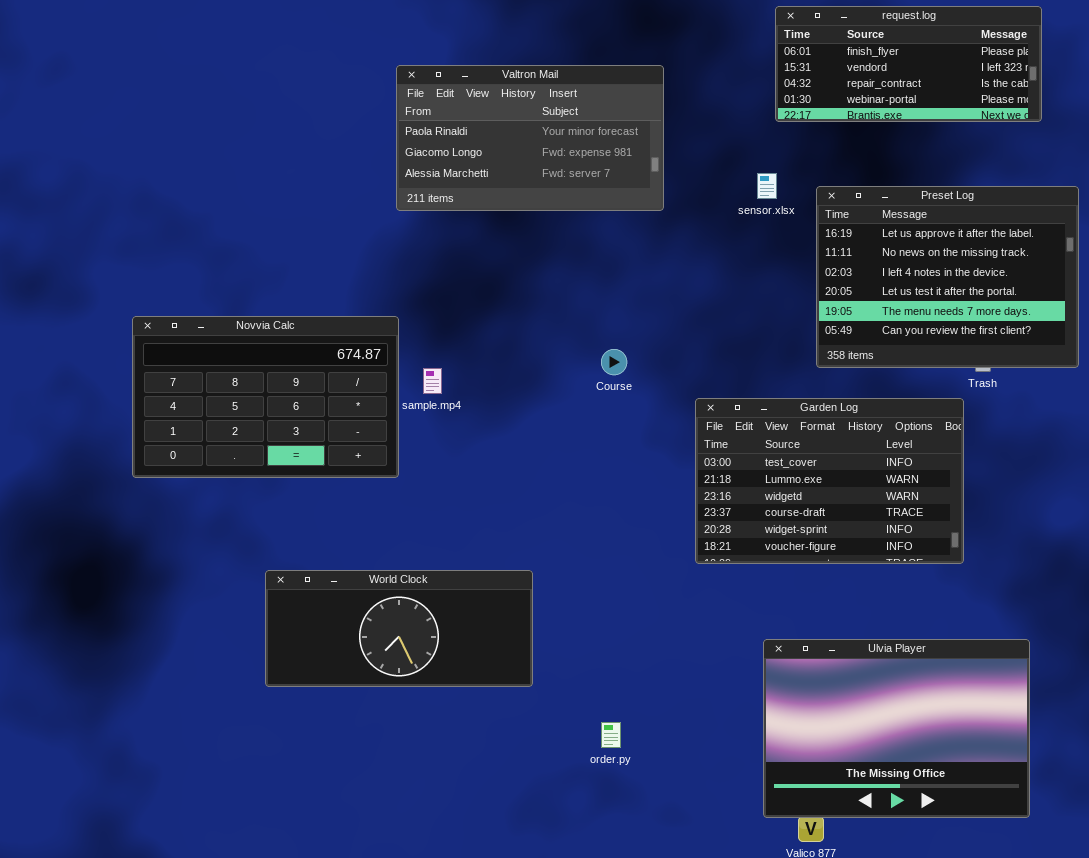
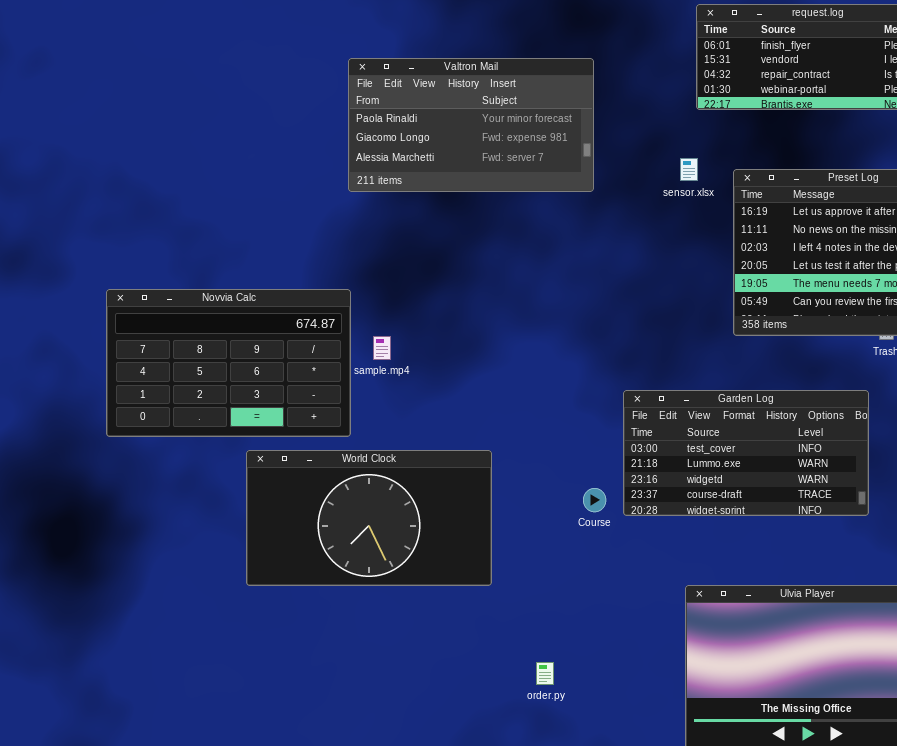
Course: [601,349,627,375] -> [583,488,606,512], moved
Garden Log: [695,398,964,564] -> [623,390,869,516], resized
World Clock: [265,570,533,687] -> [246,450,492,586], moved, resized

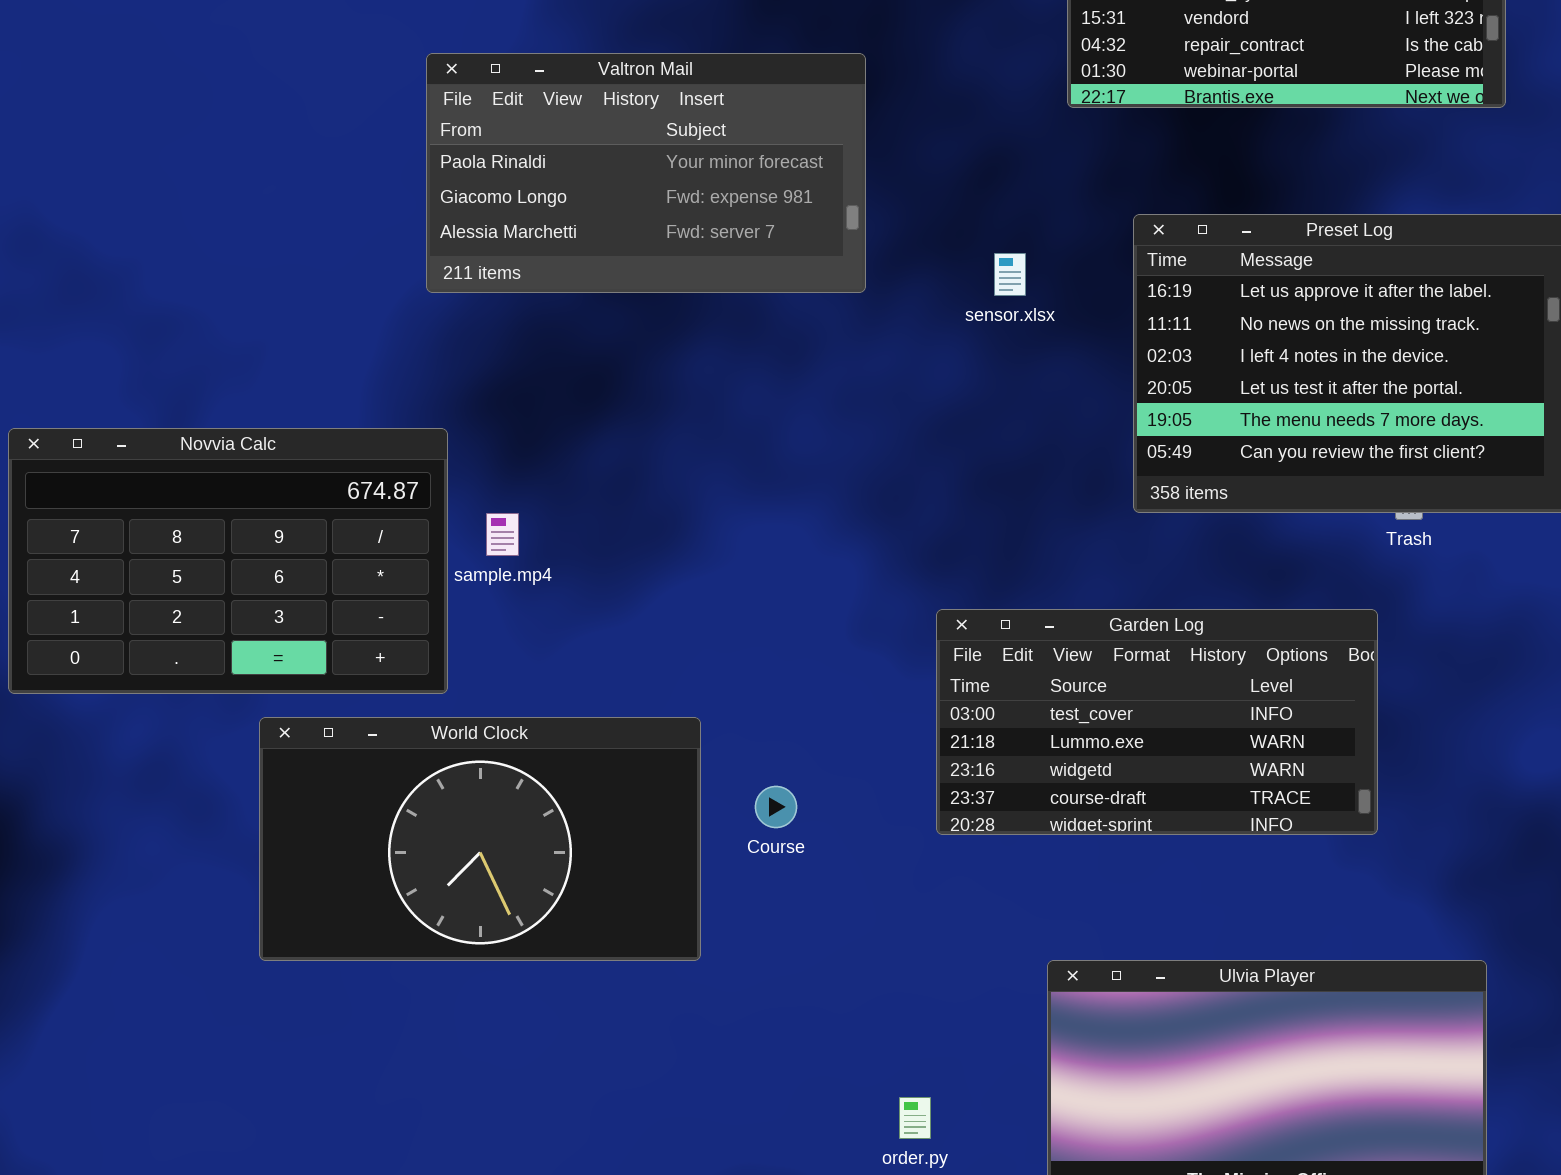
Valtron Mail: [348,58,594,192] -> [426,53,866,293], moved
sensor.xlsx: [680,158,698,181] -> [994,253,1026,296], moved
Course: [583,488,606,512] -> [755,786,797,828], moved
order.py: [536,662,554,685] -> [899,1097,931,1139], moved

